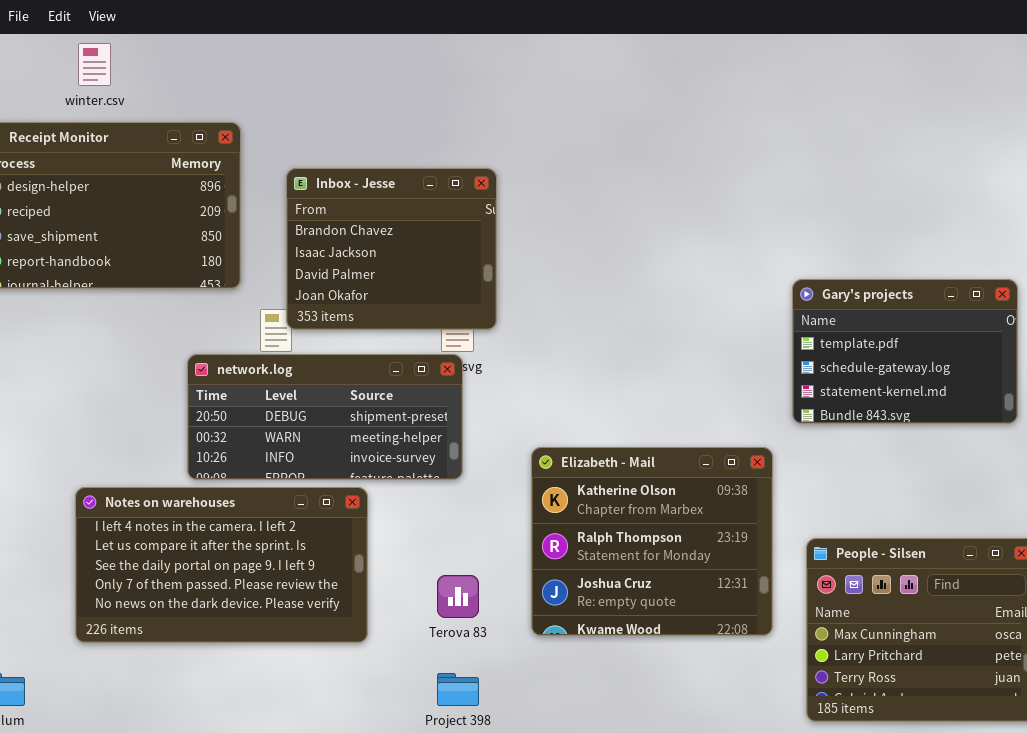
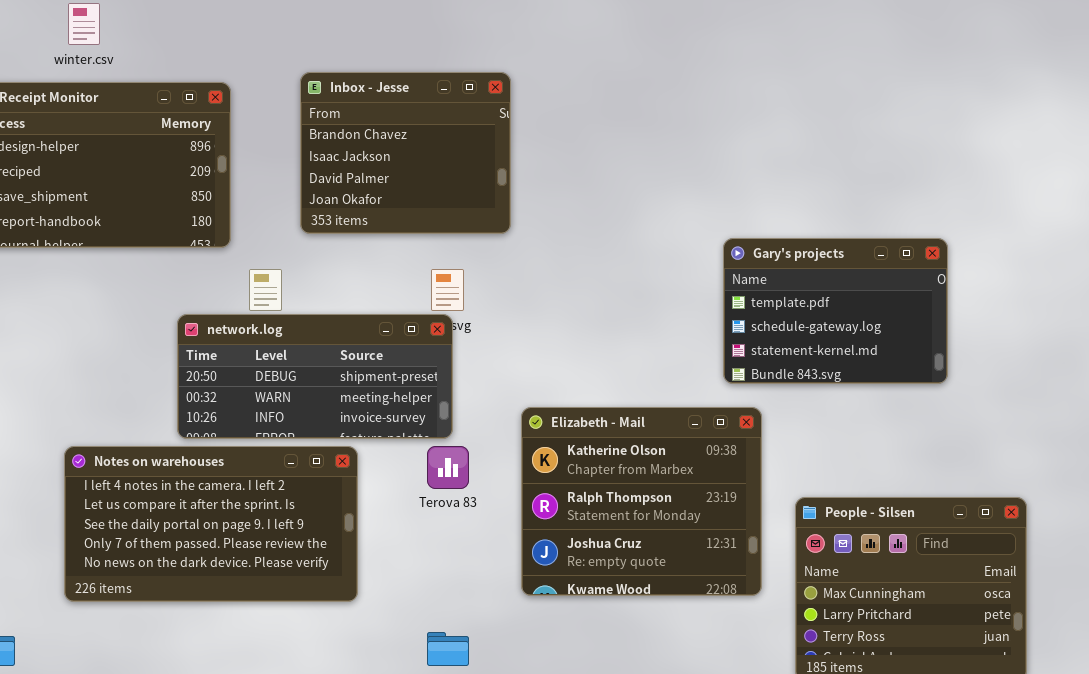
Inbox - Jesse: [286,168,497,330] -> [300,72,511,234], moved
Gary's projects: [792,279,1018,424] -> [723,238,948,384], moved
Terova 83: [437,575,479,618] -> [427,446,469,489], moved

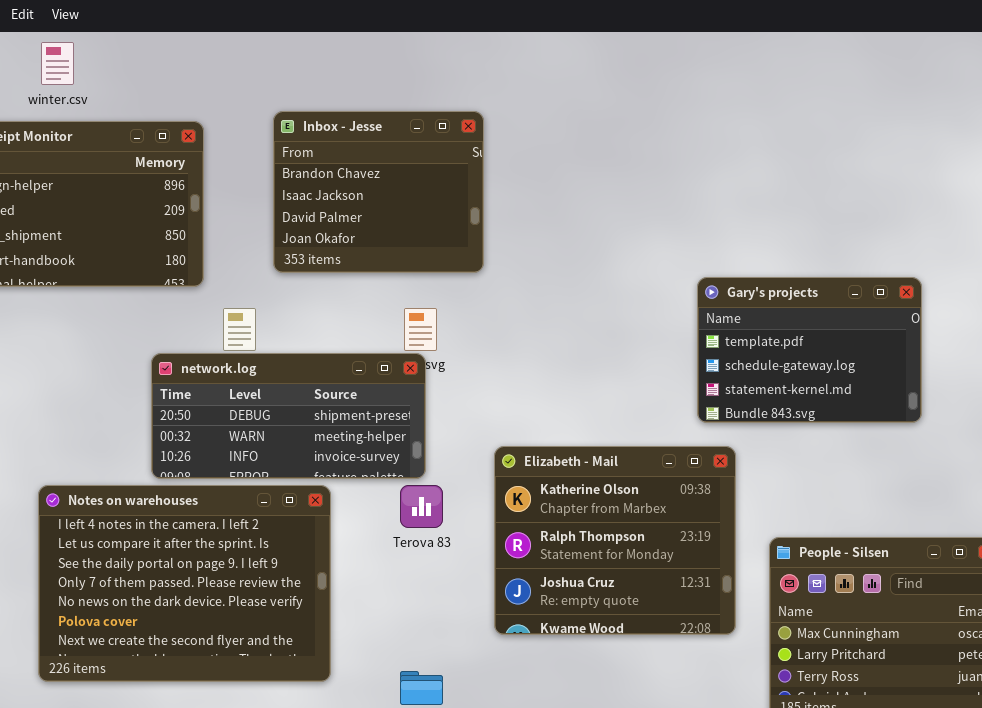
Notes on warehouses: [64,446,358,602] -> [38,485,331,682], resized

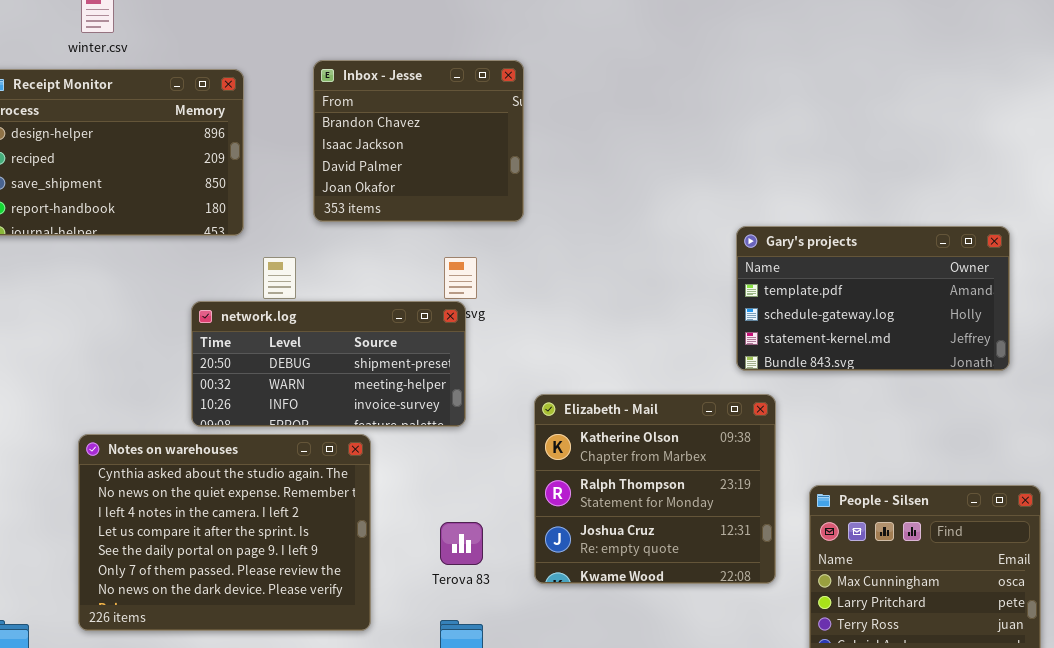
Gary's projects: [697,277,922,423] -> [736,226,1010,371], resized
Notes on warehouses: [38,485,331,682] -> [78,434,371,631], scrolled up 2 rows
Terova 83: [400,485,443,528] -> [440,522,483,565], moved

